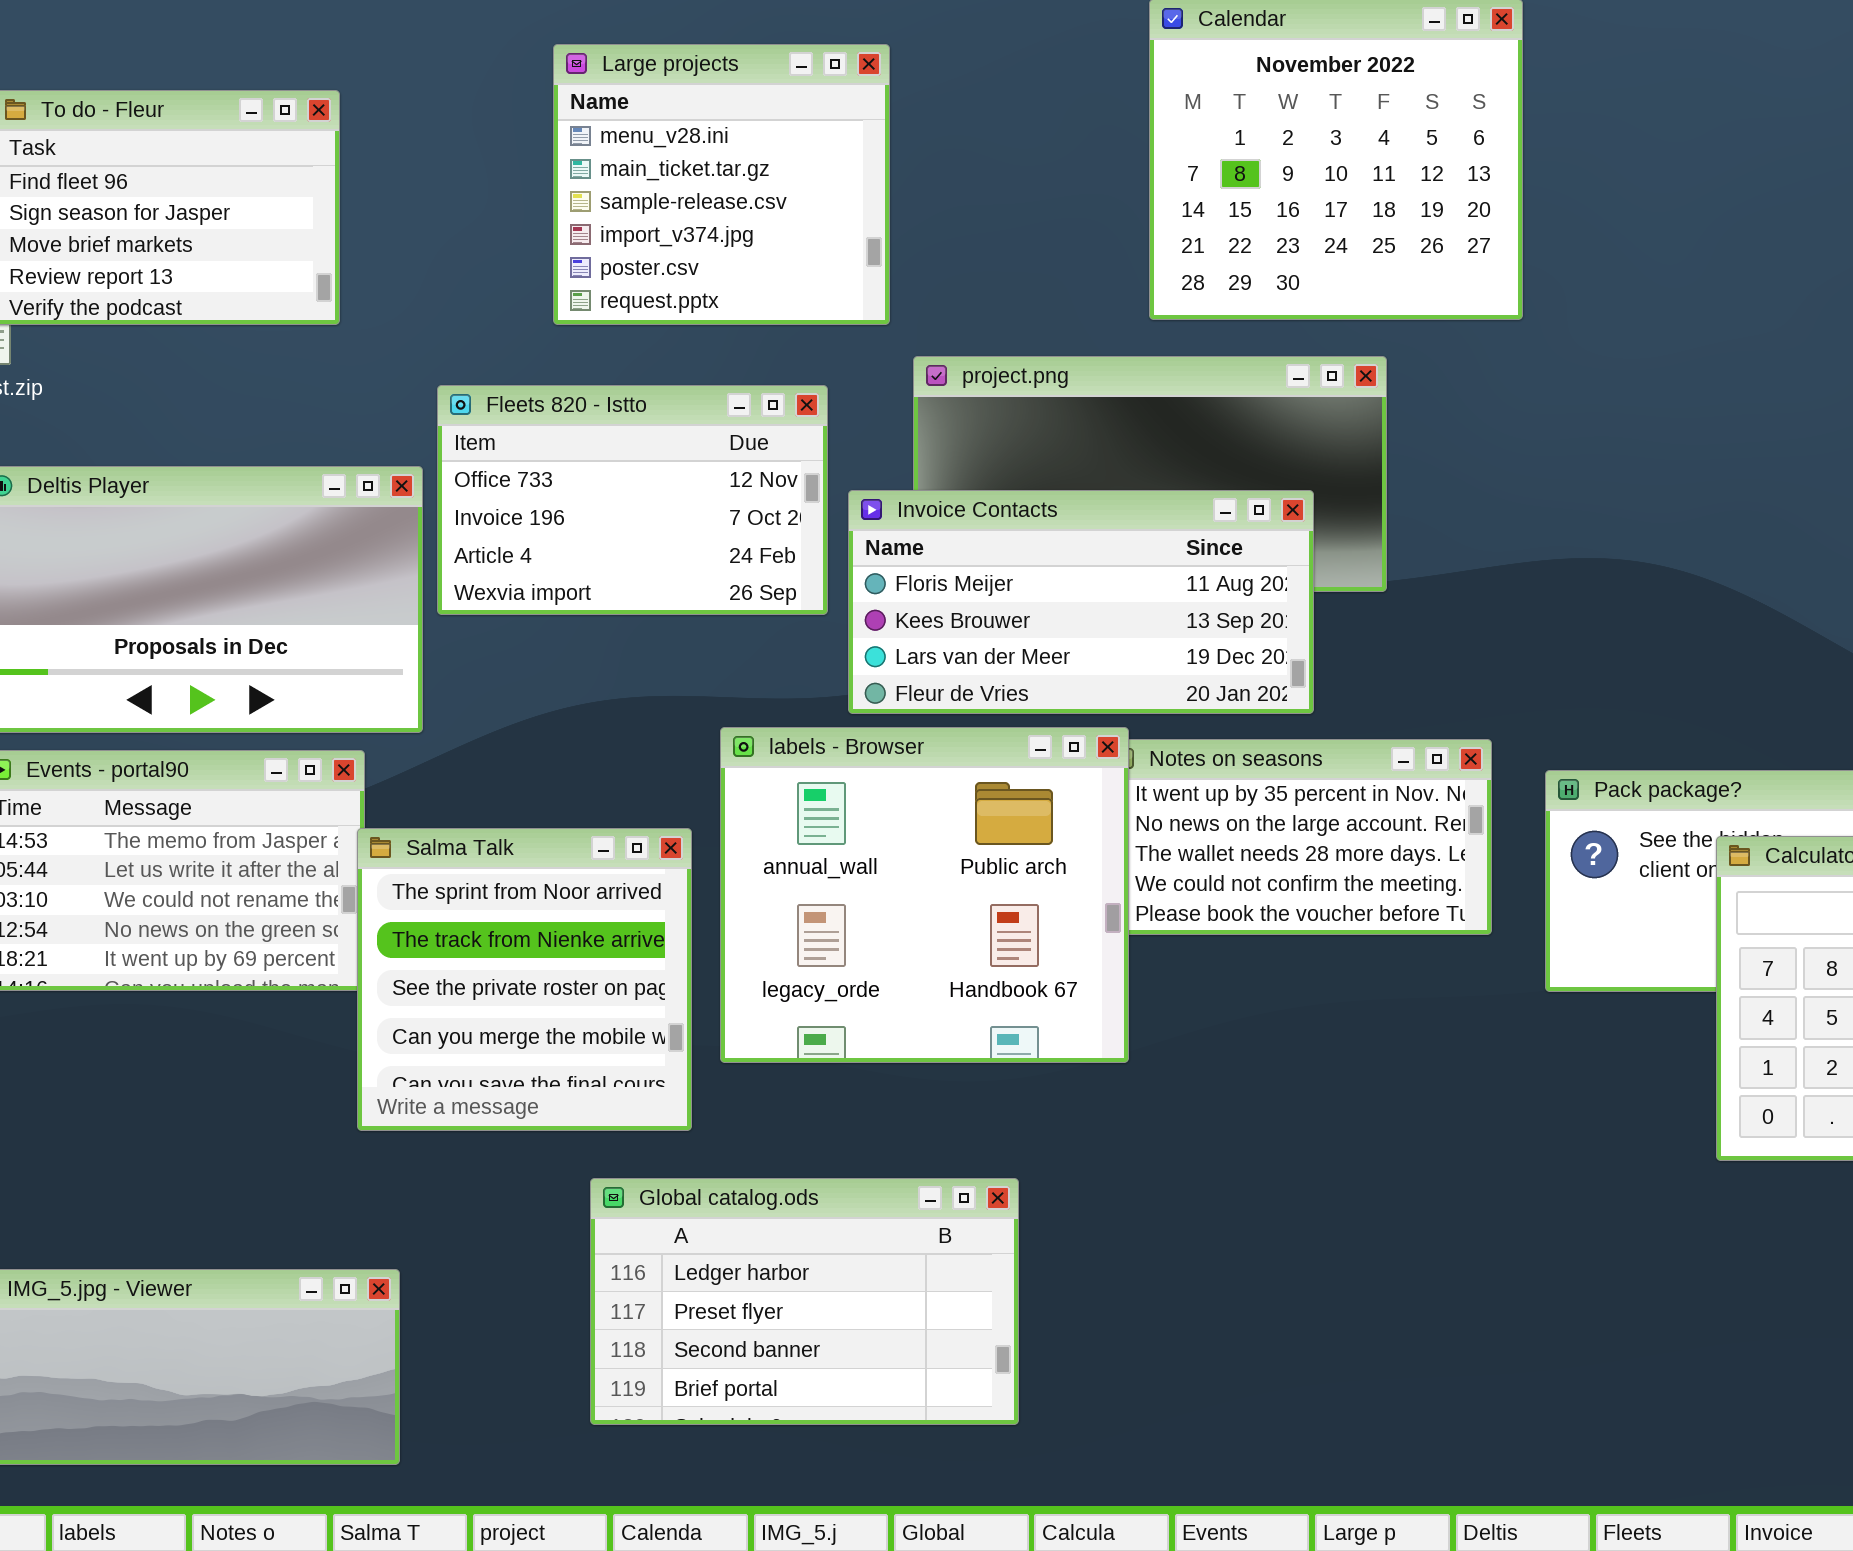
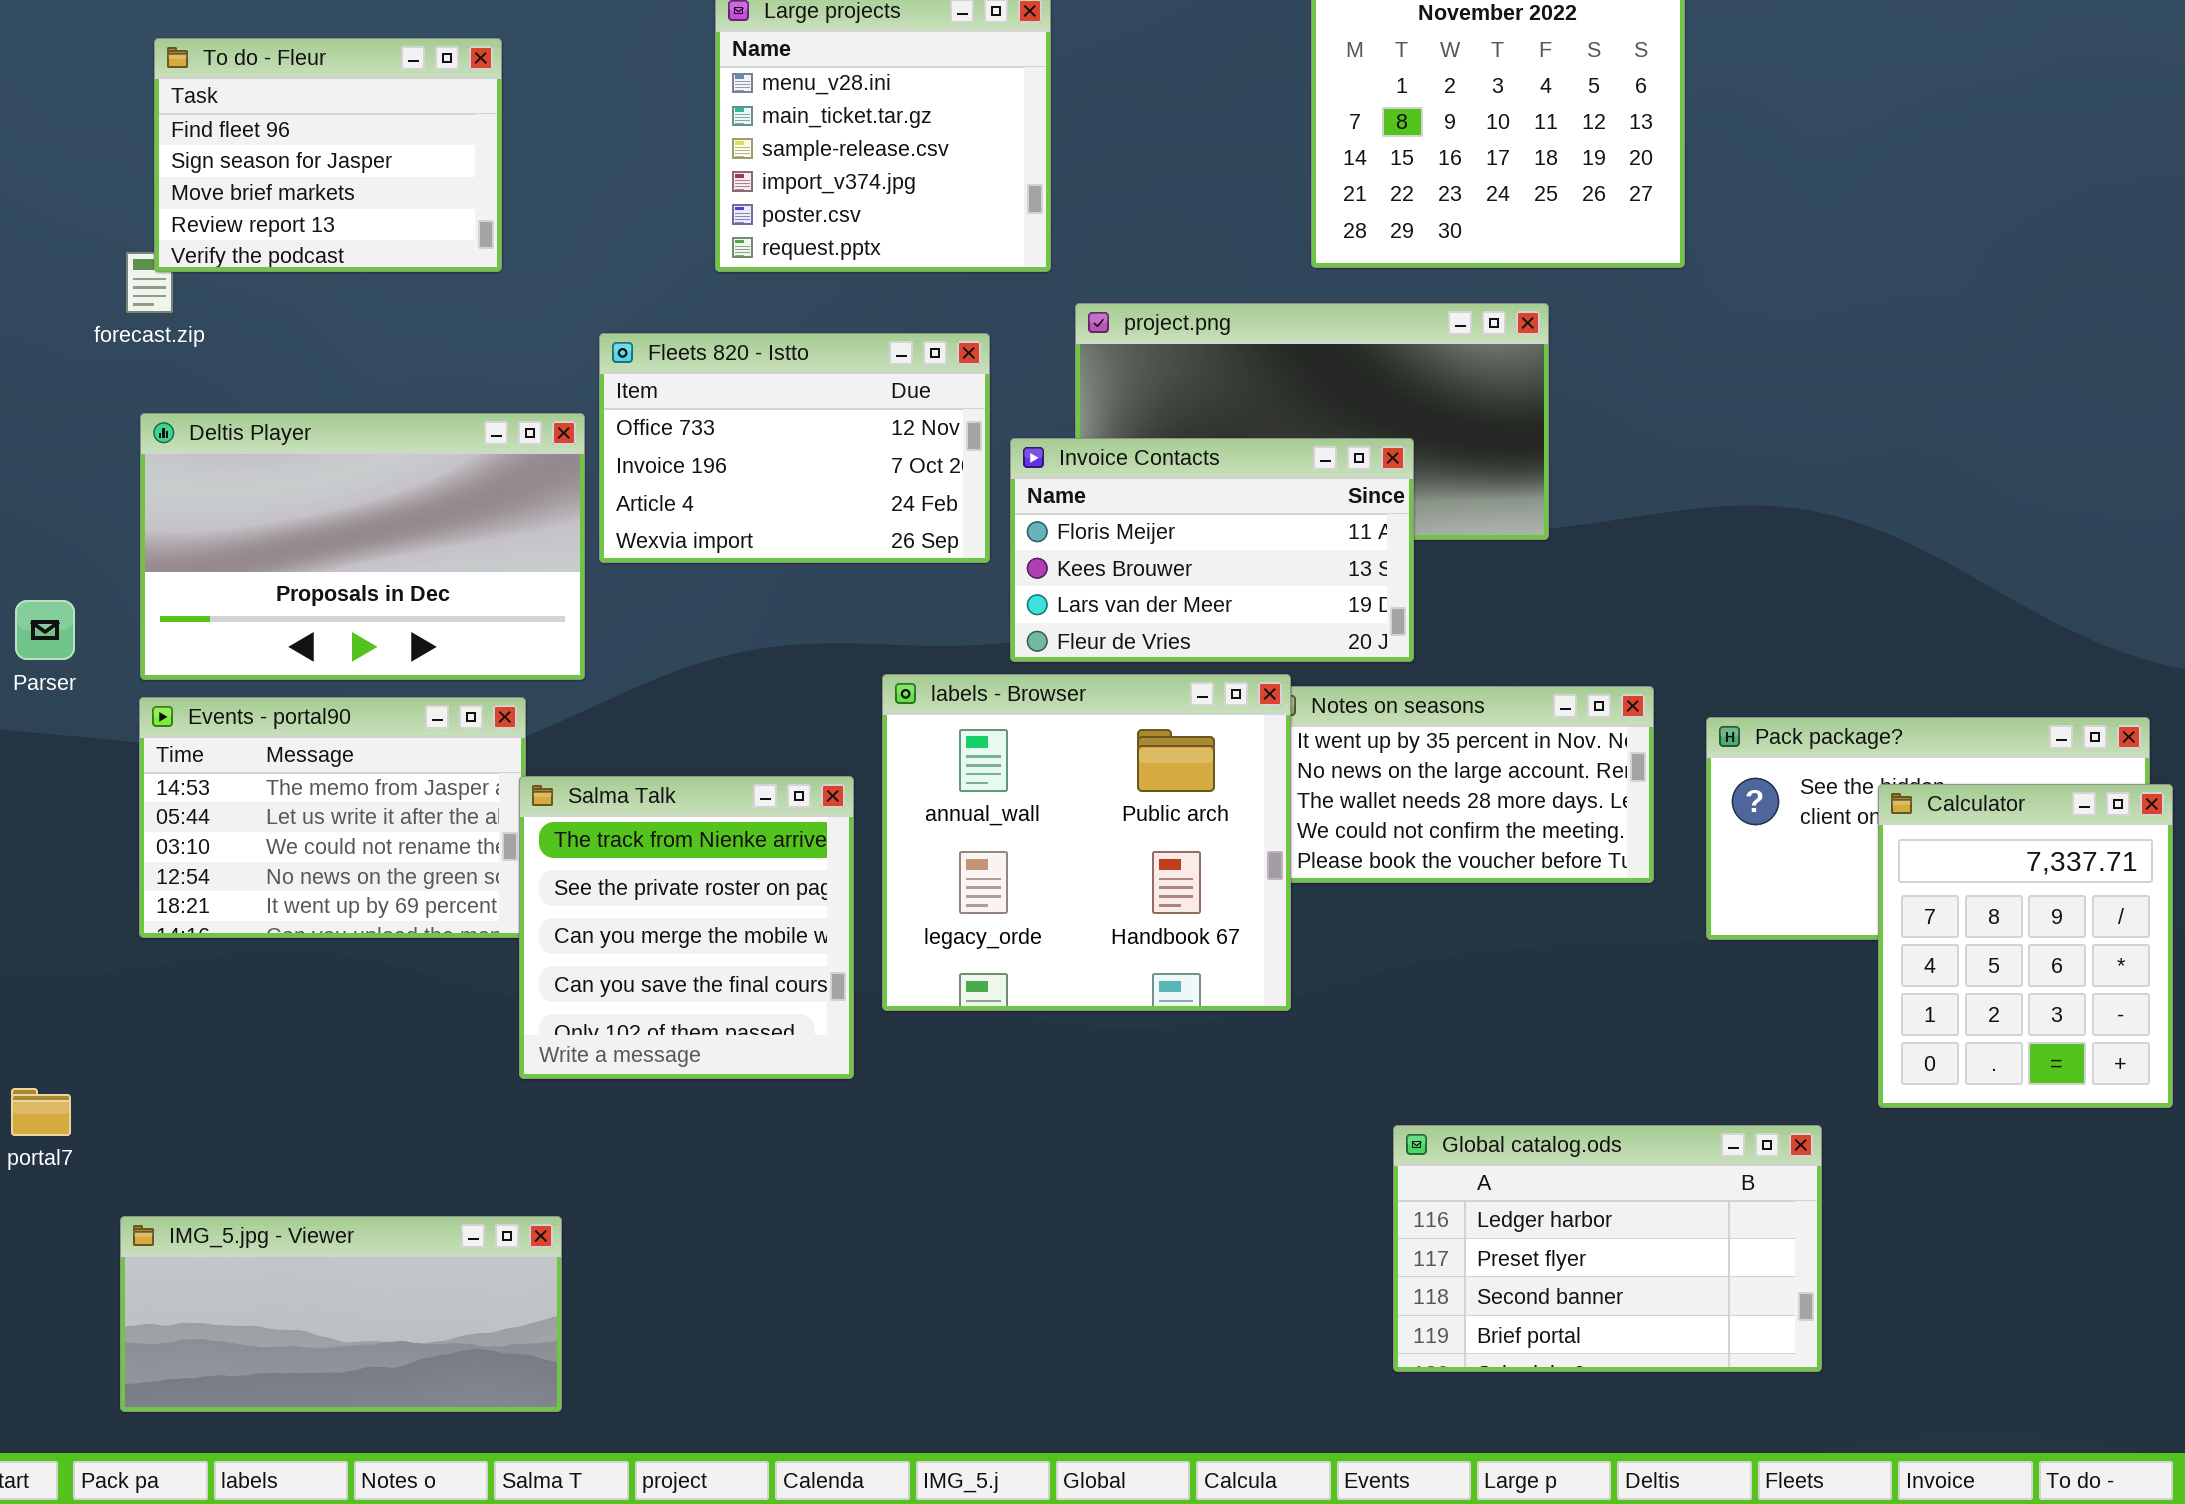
Invoice Contacts: [848,490,1314,714] -> [1010,438,1414,662], resized
Salma Talk: [357,828,692,1131] -> [519,776,854,1079], scrolled down 1 row
Global catalog.ods: [590,1178,1019,1425] -> [1393,1125,1822,1372], moved

